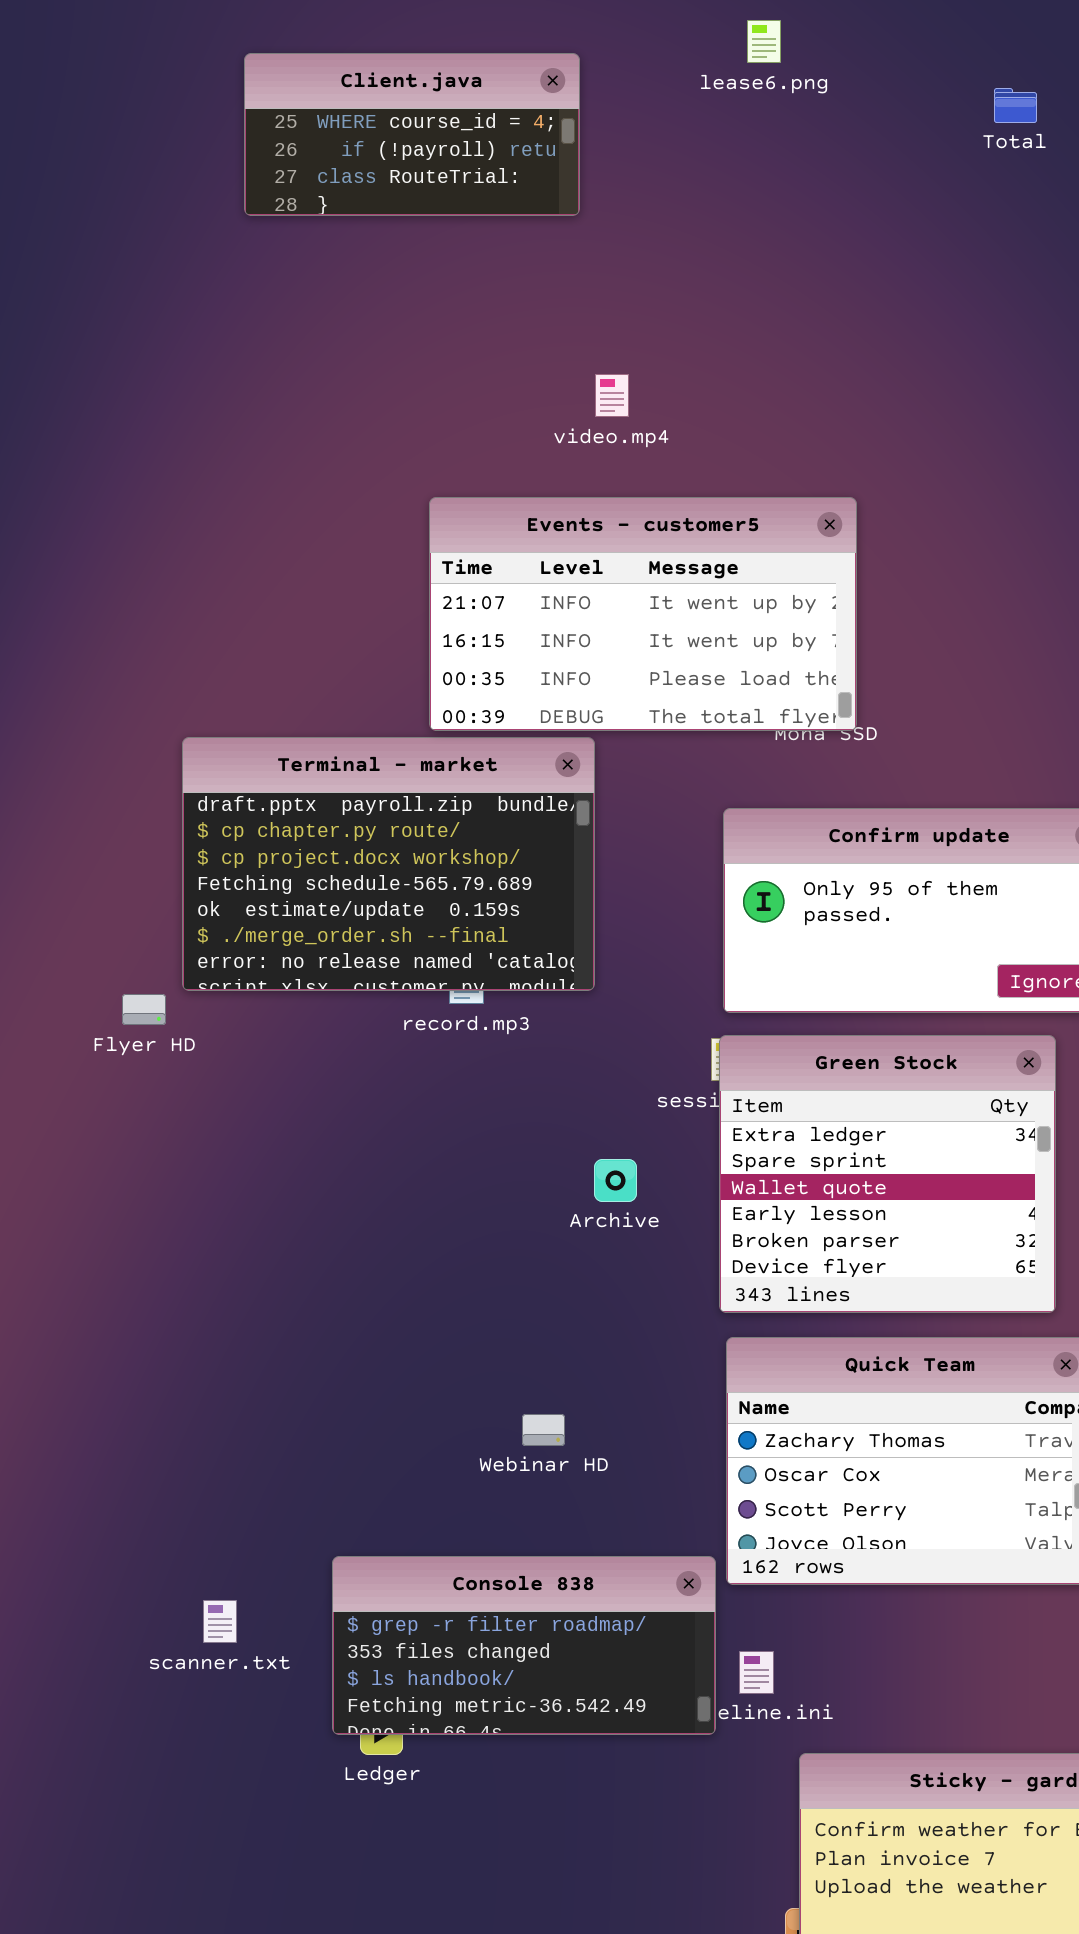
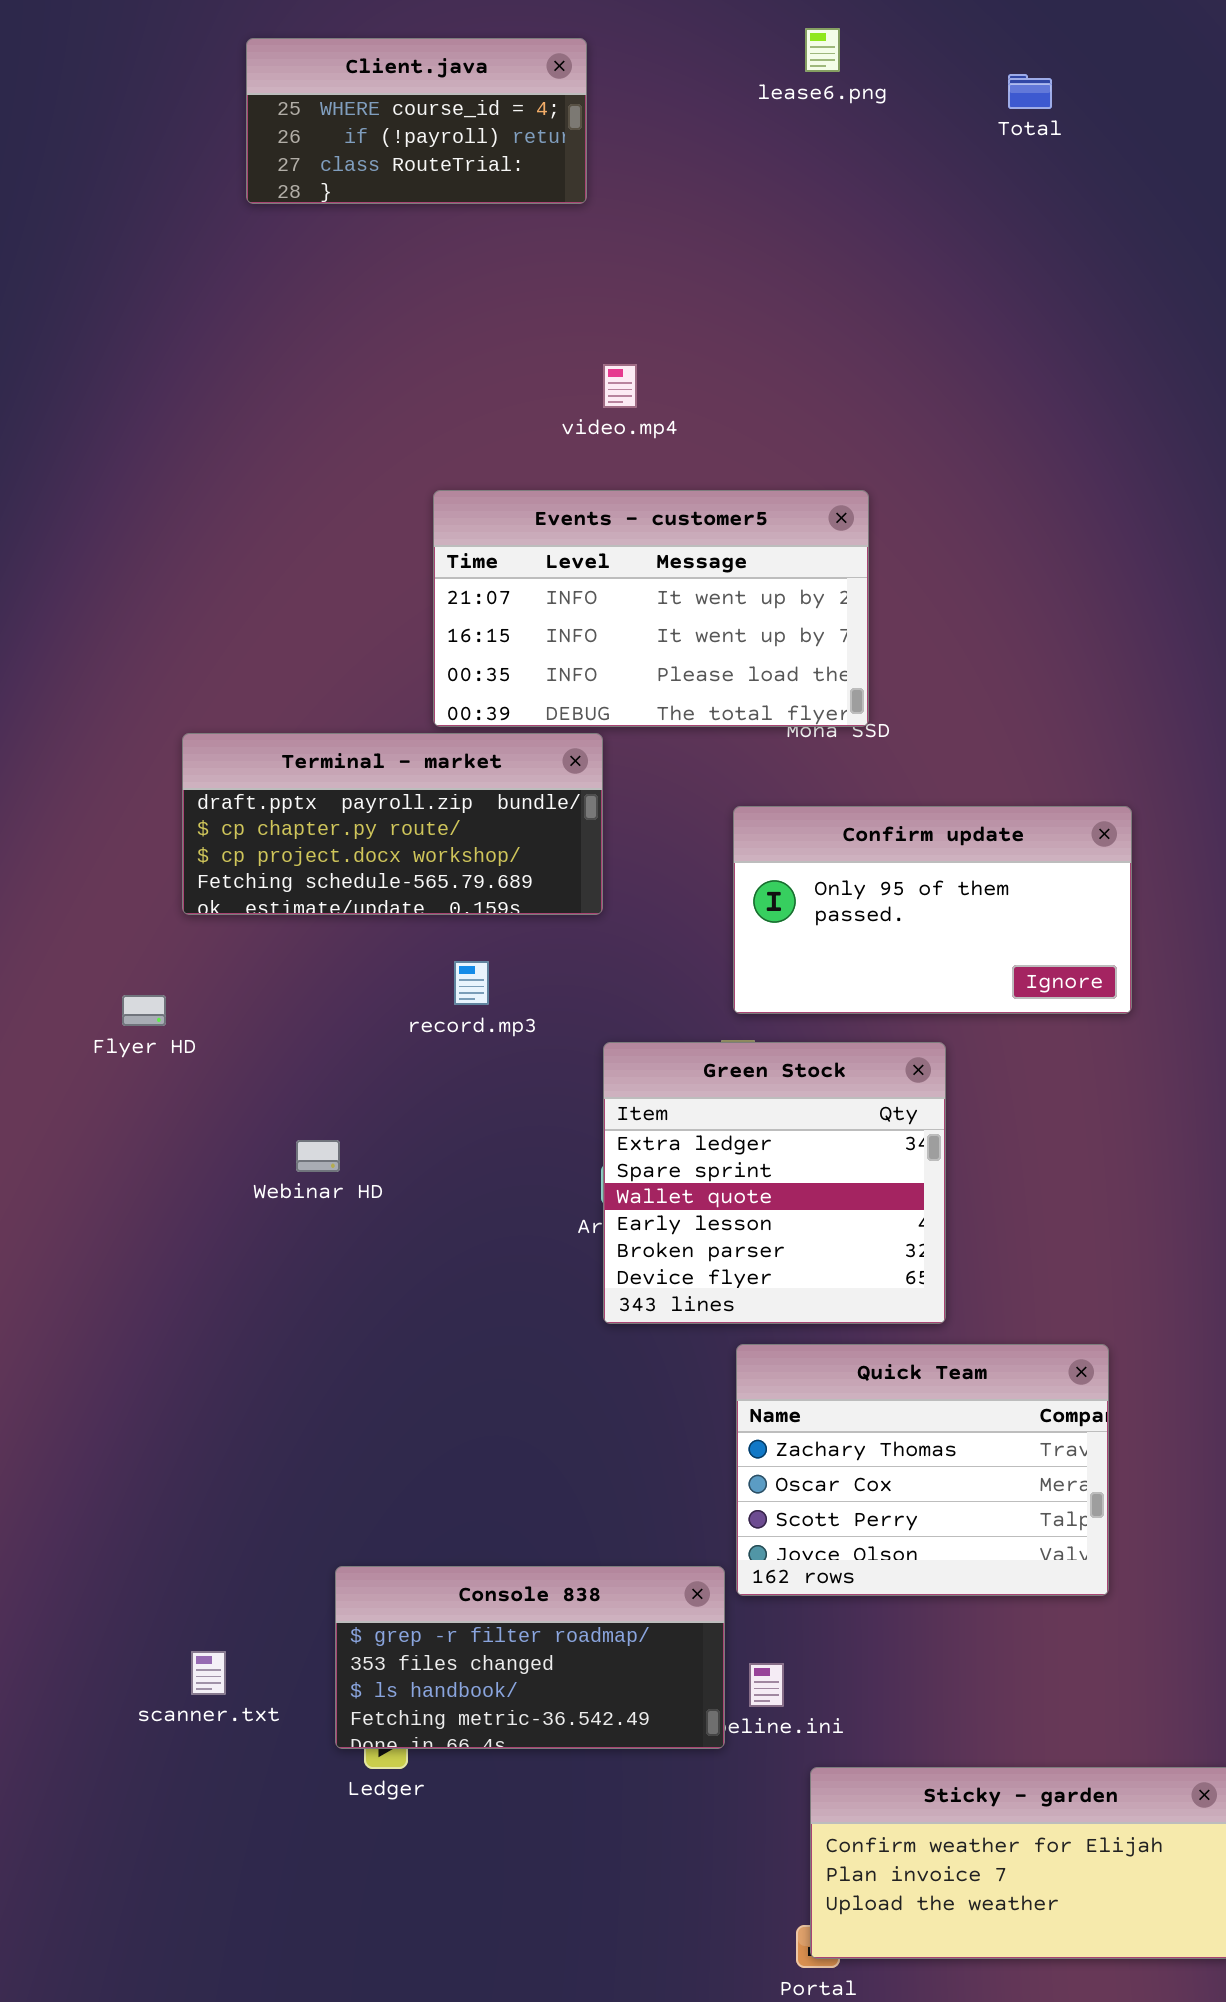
lease6.png: [747,20,781,63] -> [805,28,840,72], moved
Terminal - market: [182,737,595,991] -> [182,733,603,915], resized
Green Stock: [719,1035,1056,1313] -> [603,1042,946,1324], moved
Webinar HD: [522,1414,565,1446] -> [296,1140,340,1172], moved
scanner.txt: [203,1600,237,1643] -> [191,1651,226,1695], moved

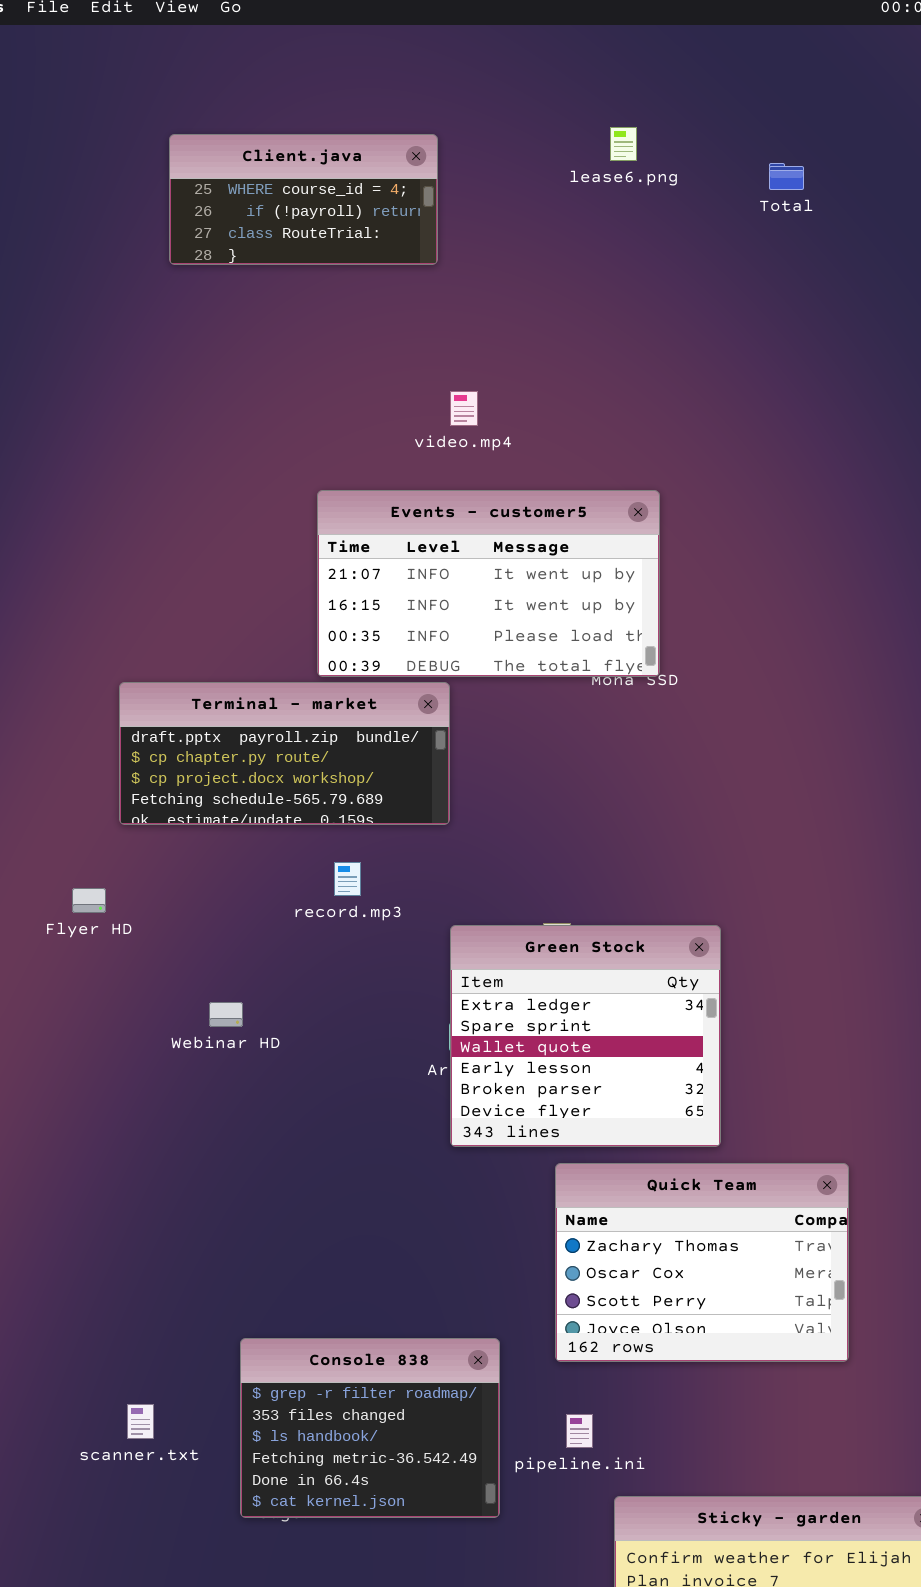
Confirm update: [733,806,1132,1014] -> none, closed
Console 838: [335,1566,725,1749] -> [240,1338,500,1518], resized

